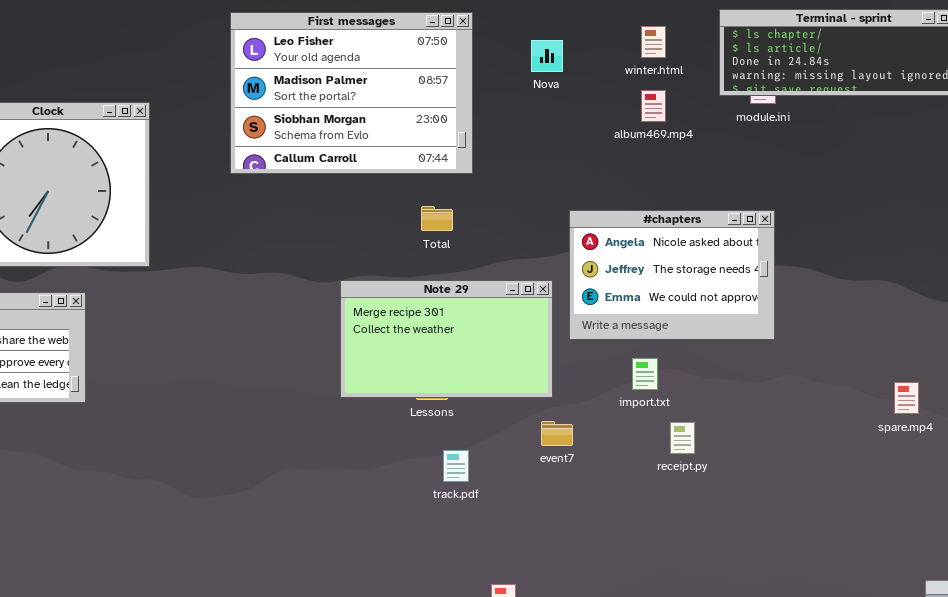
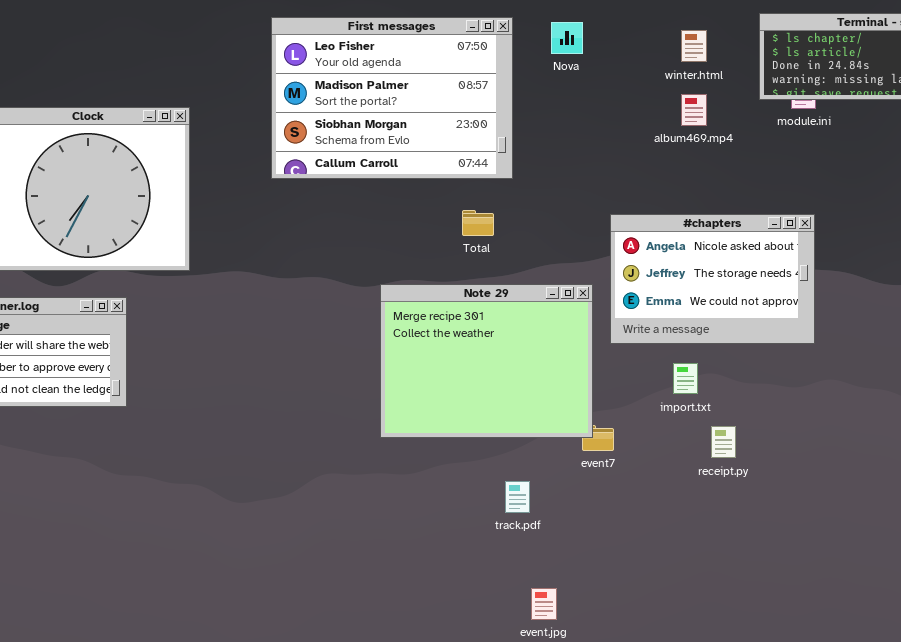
Nova: [531,40,563,72] -> [551,22,583,54], moved
Note 29: [340,280,553,398] -> [380,284,593,438], resized
track.pdf: [443,450,469,482] -> [505,481,530,513], moved

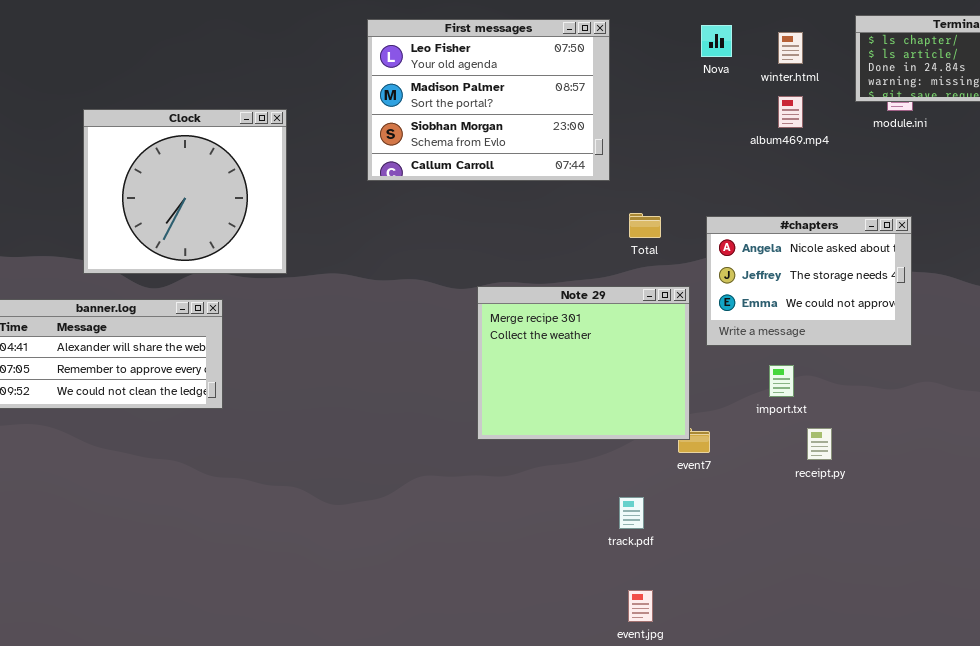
Nova: [551,22,583,54] -> [701,25,732,57], moved
Total: [462,210,494,236] -> [629,213,661,238], moved
track.pdf: [505,481,530,513] -> [619,497,644,529], moved

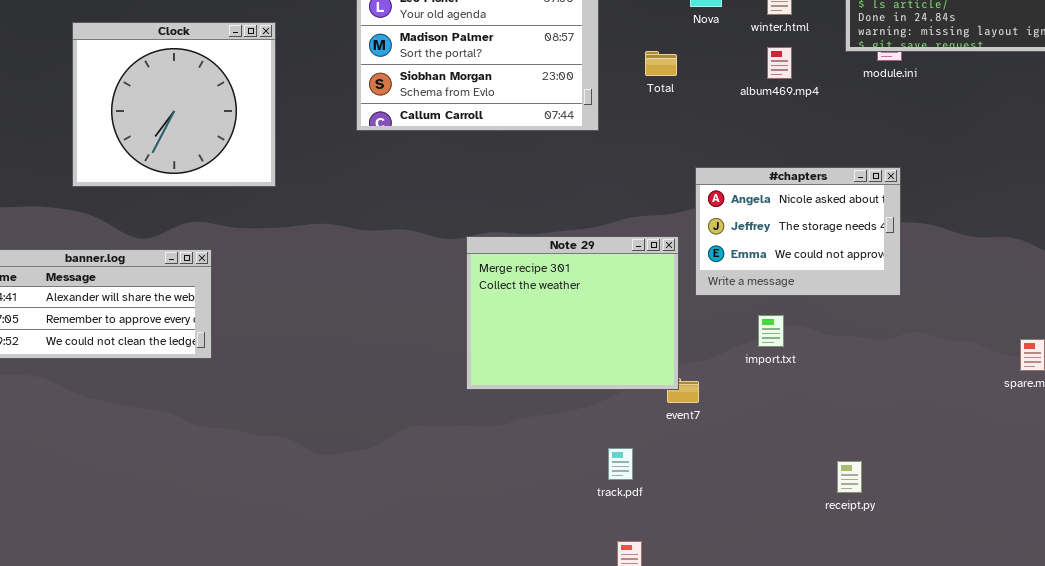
Clock: [83,109,287,274] -> [72,22,276,187], moved
Total: [629,213,661,238] -> [645,51,677,76], moved
receipt.py: [807,428,832,460] -> [837,461,862,493], moved

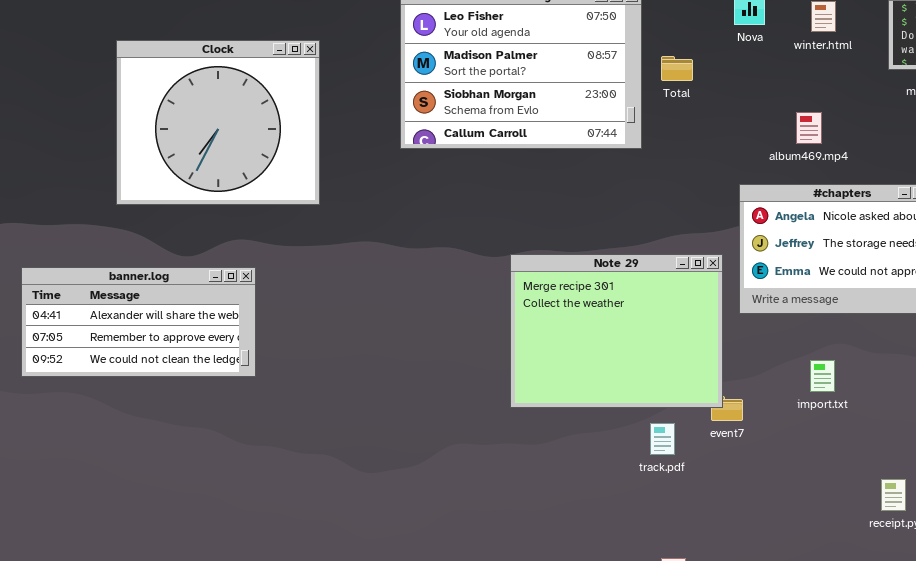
album469.mp4: [767,47,792,79] -> [796,112,822,144], moved
Total: [645,51,677,76] -> [661,56,693,81], moved
import.txt: [758,315,784,347] -> [810,360,835,392], moved
track.pdf: [608,448,633,480] -> [650,423,675,455], moved

